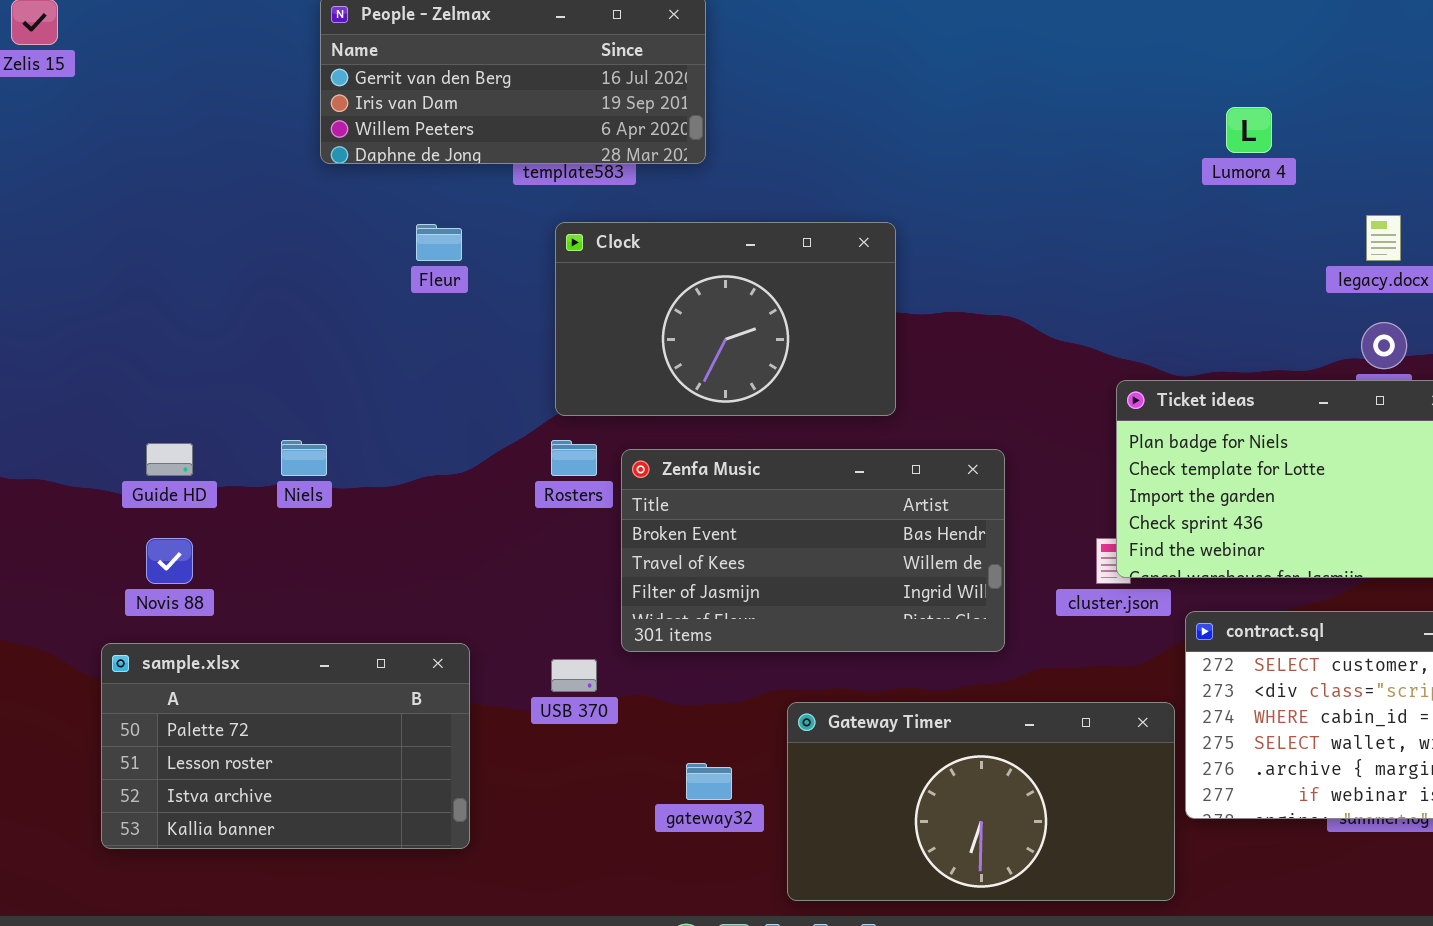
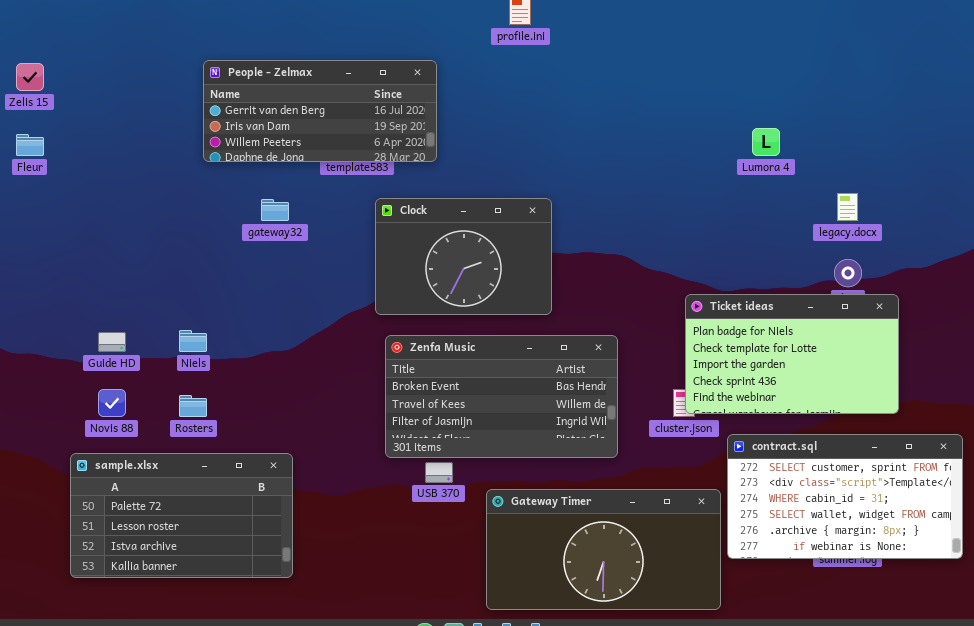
Clock: [555,222,896,416] -> [375,198,552,315], resized
Fleur: [416,224,462,261] -> [16,134,44,156], moved
Rosters: [551,440,597,476] -> [179,395,207,417], moved
USB 370: [551,659,597,692] -> [425,462,453,483], moved
gateway32: [686,763,732,800] -> [261,199,289,221], moved

